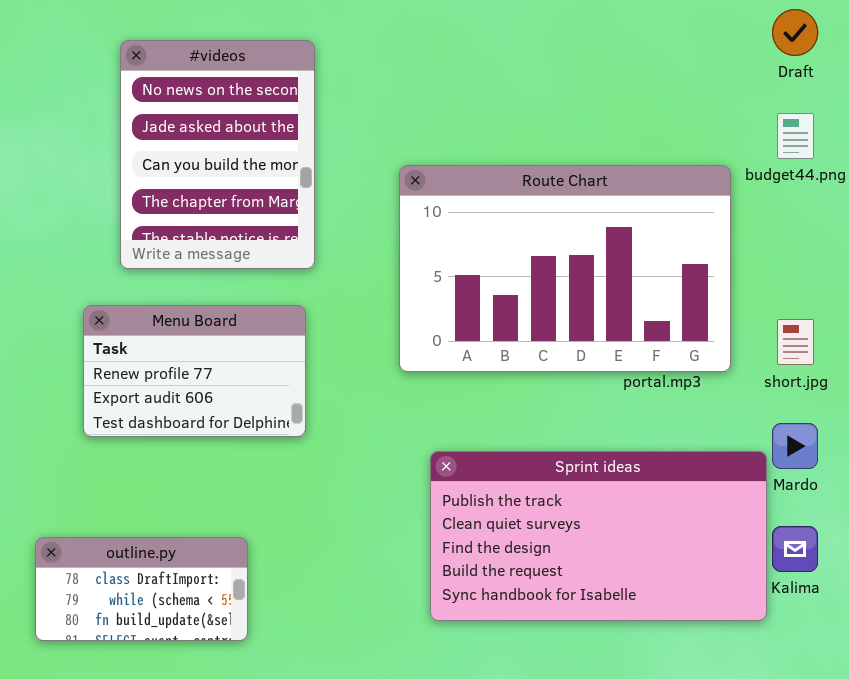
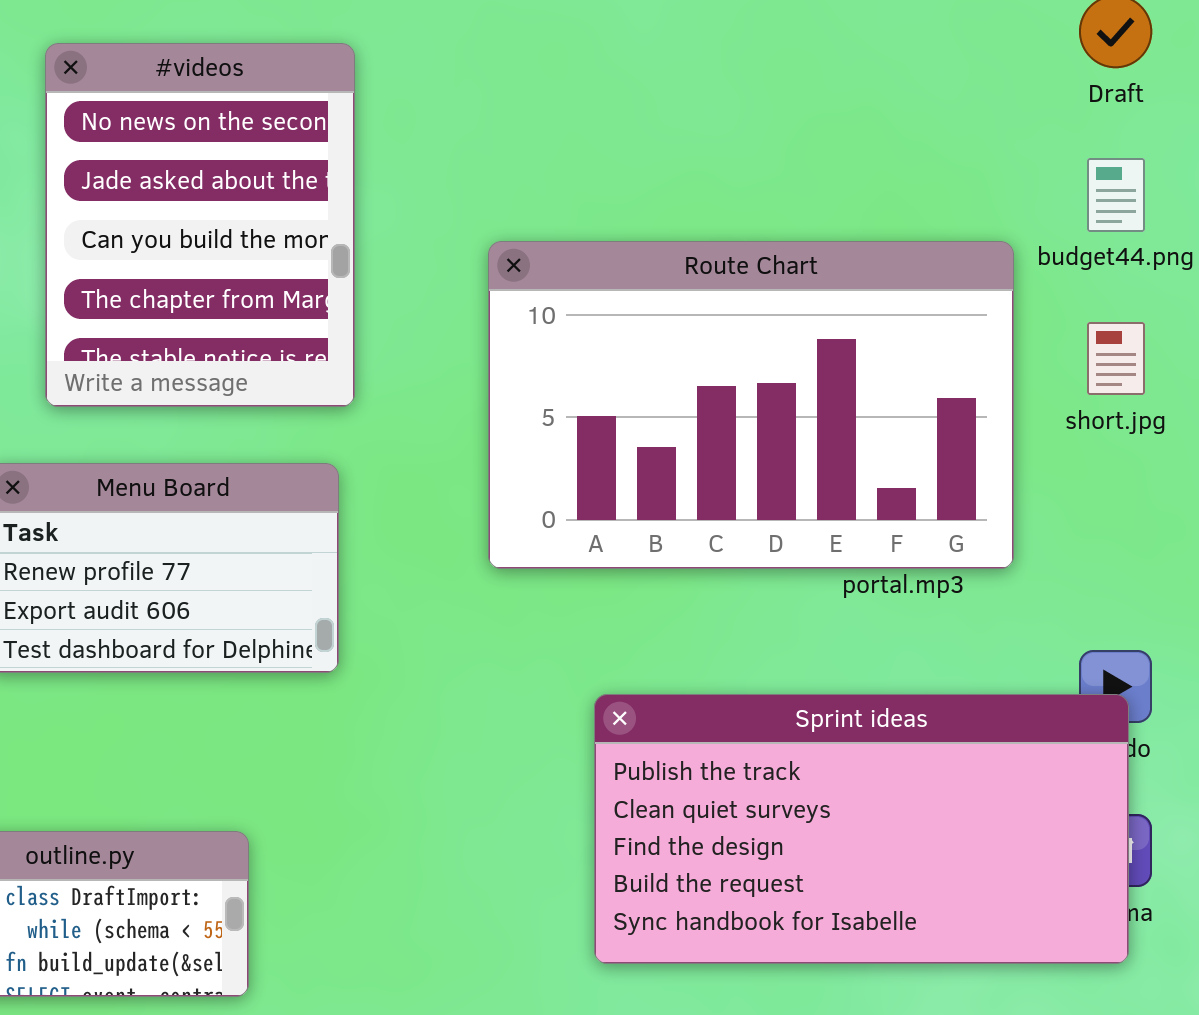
short.jpg: [777,319,814,365] -> [1087,322,1145,395], moved
Sprint ideas: [430,451,767,621] -> [594,694,1129,964], moved

